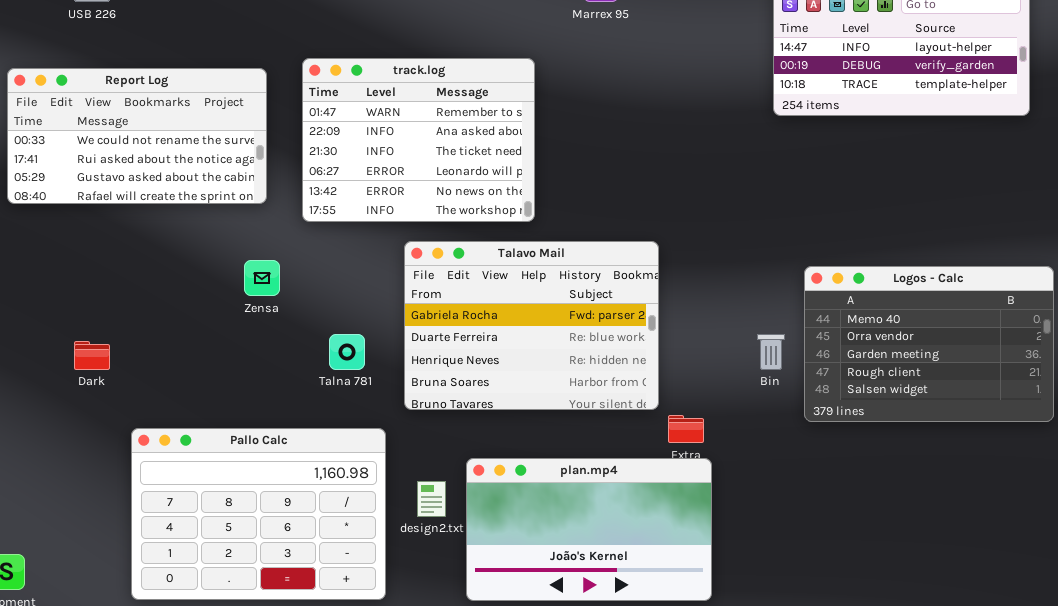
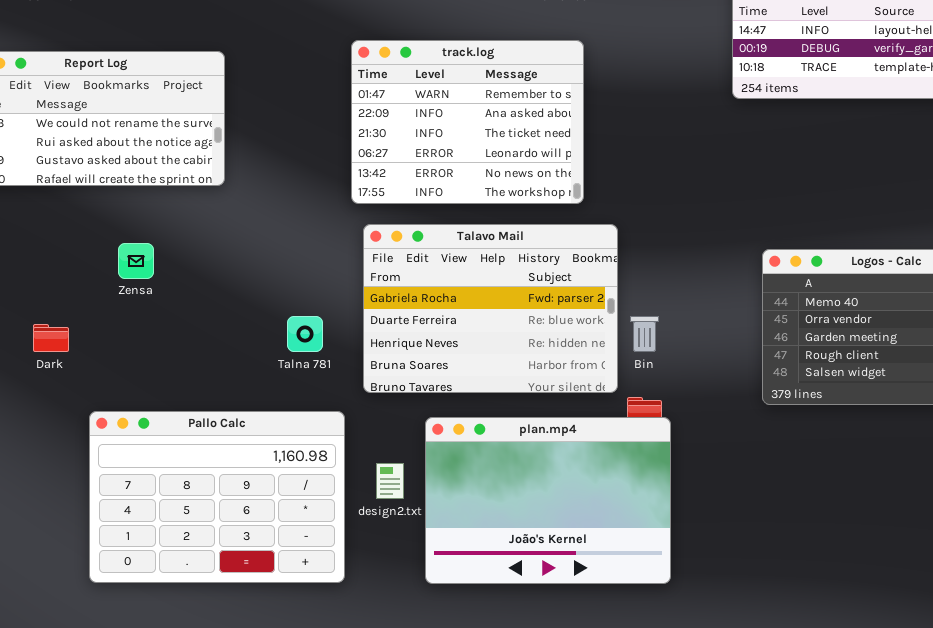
track.log: [302,58,535,222] -> [351,40,584,204], moved
Zensa: [244,260,280,296] -> [118,243,154,279], moved
Bin: [757,334,785,370] -> [630,316,659,352], moved
plan.mp4: [466,458,712,601] -> [425,417,671,584], resized

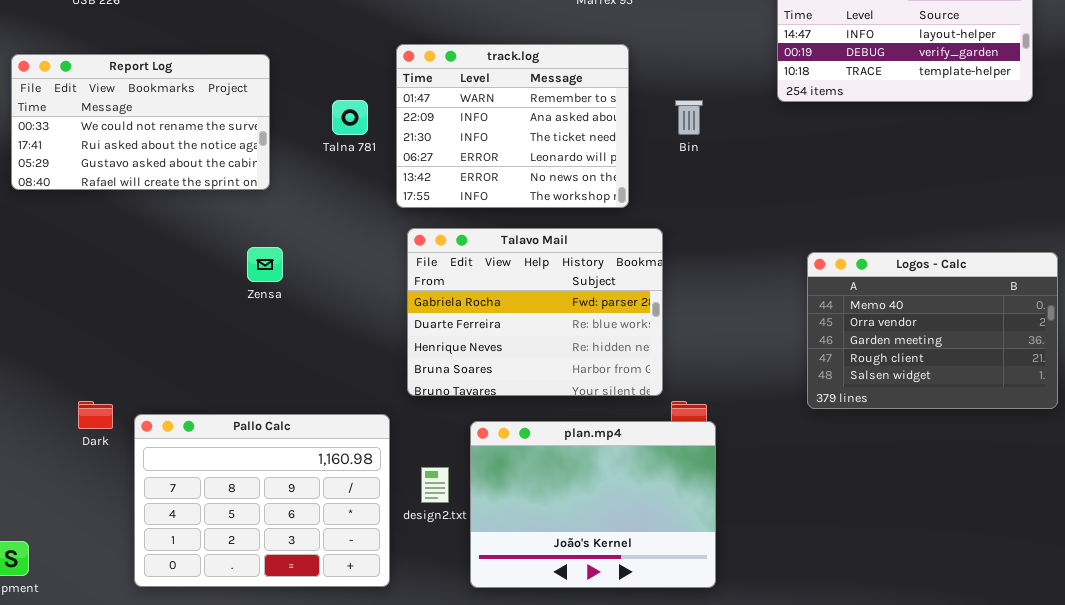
Zensa: [118,243,154,279] -> [247,247,283,282], moved
Talna 781: [287,316,323,352] -> [332,100,368,135], moved
Bin: [630,316,659,352] -> [675,100,703,135], moved
Dark: [33,324,69,352] -> [78,401,113,429], moved

